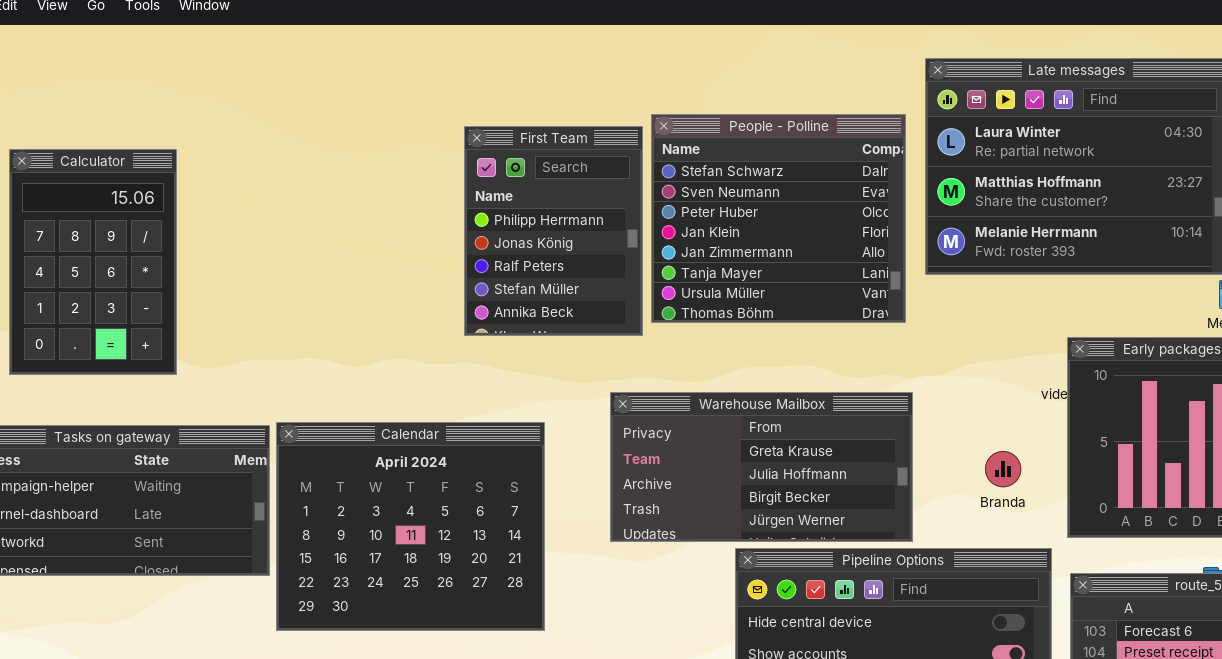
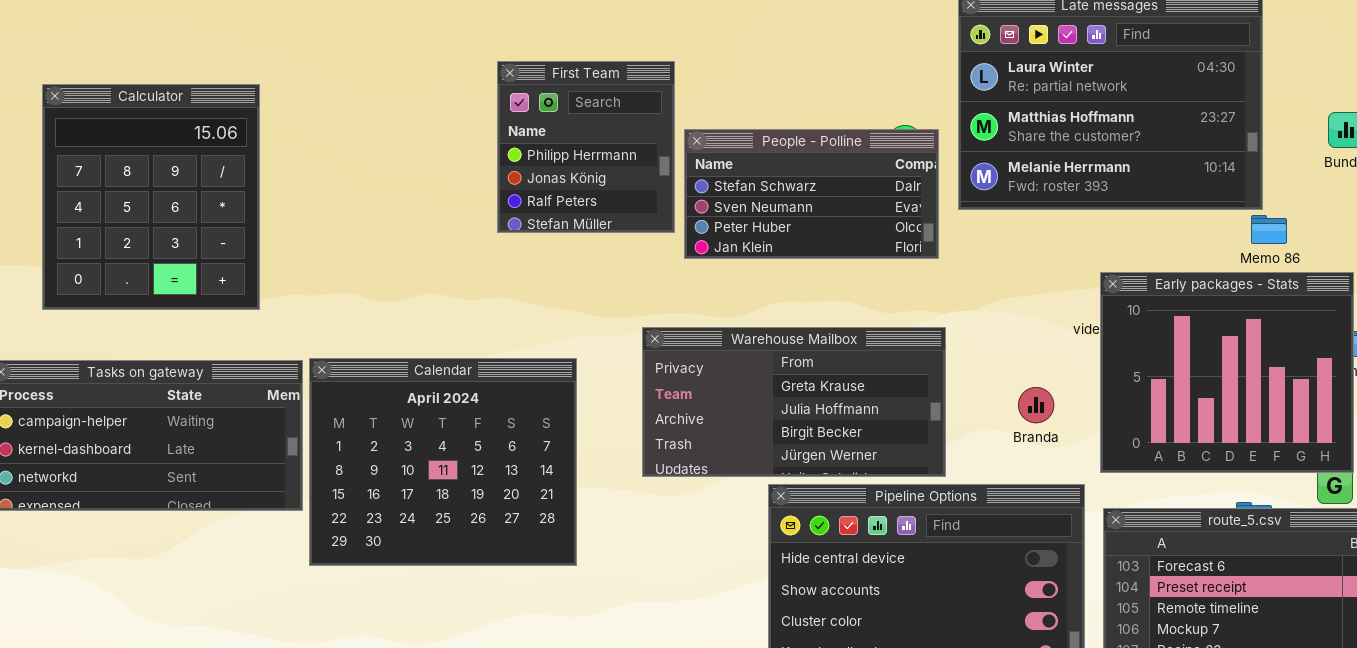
People - Polline: [651,114,906,323] -> [684,129,939,259], resized
First Team: [464,126,643,336] -> [497,61,675,233], resized
Calculator: [9,149,177,375] -> [42,84,260,310], resized

